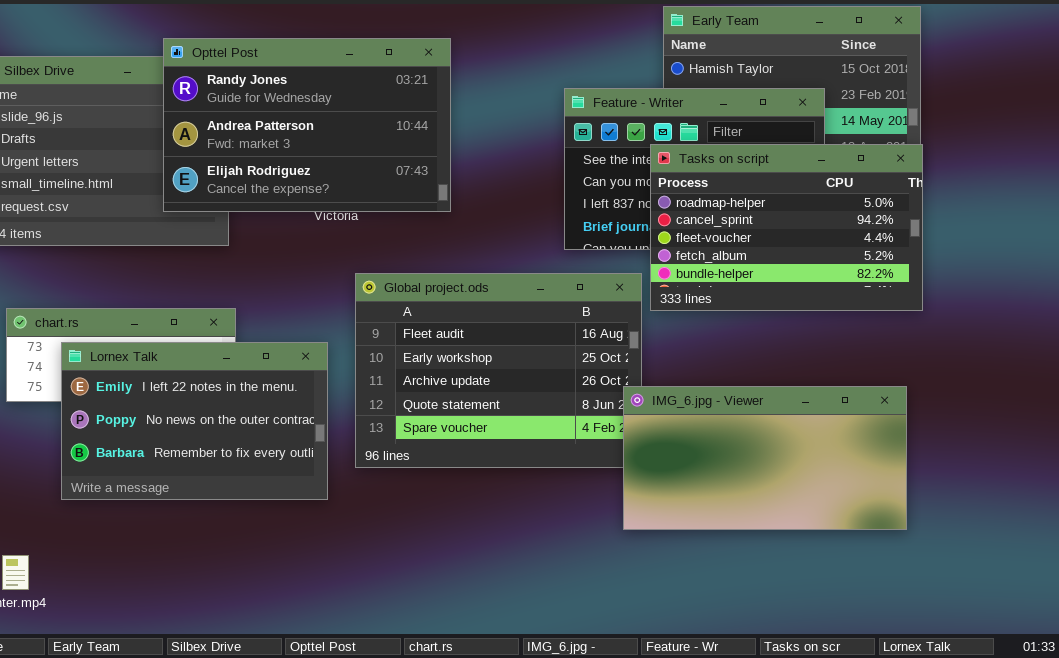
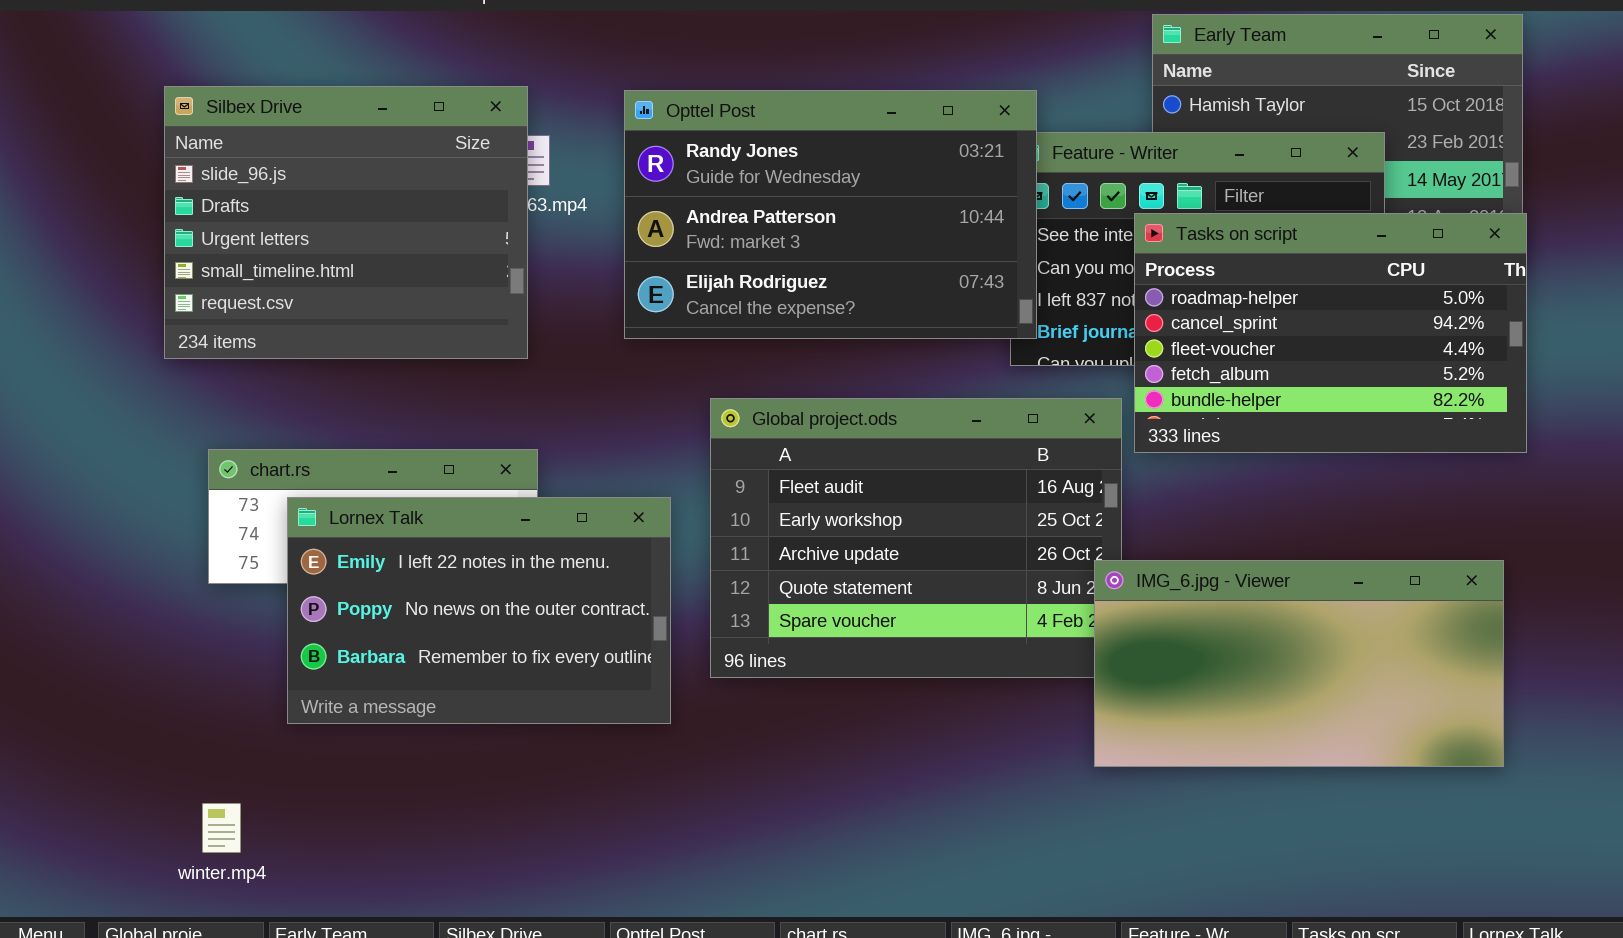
Opttel Post: [163,38,451,212] -> [624,90,1037,339], moved

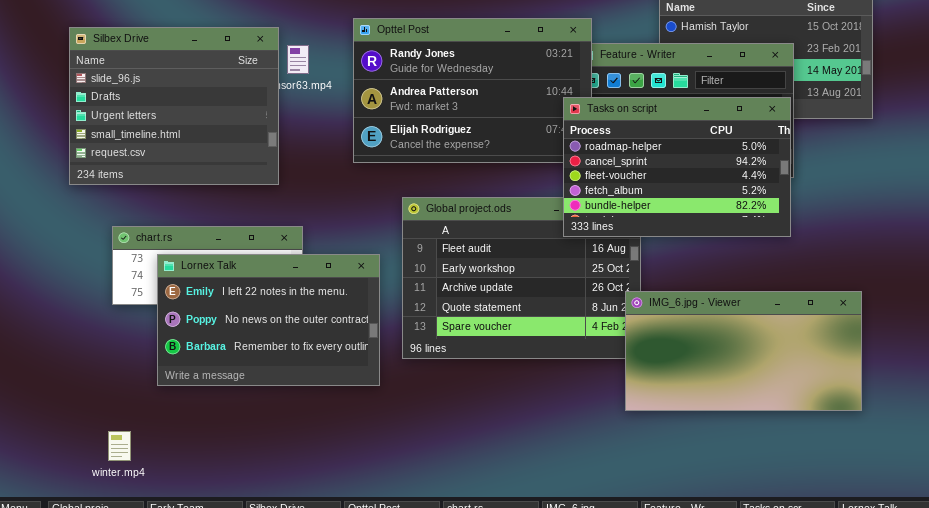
Silbex Drive: [164,86,528,359] -> [69,27,279,185], moved
Tasks on script: [1134,213,1527,453] -> [563,97,791,237], moved

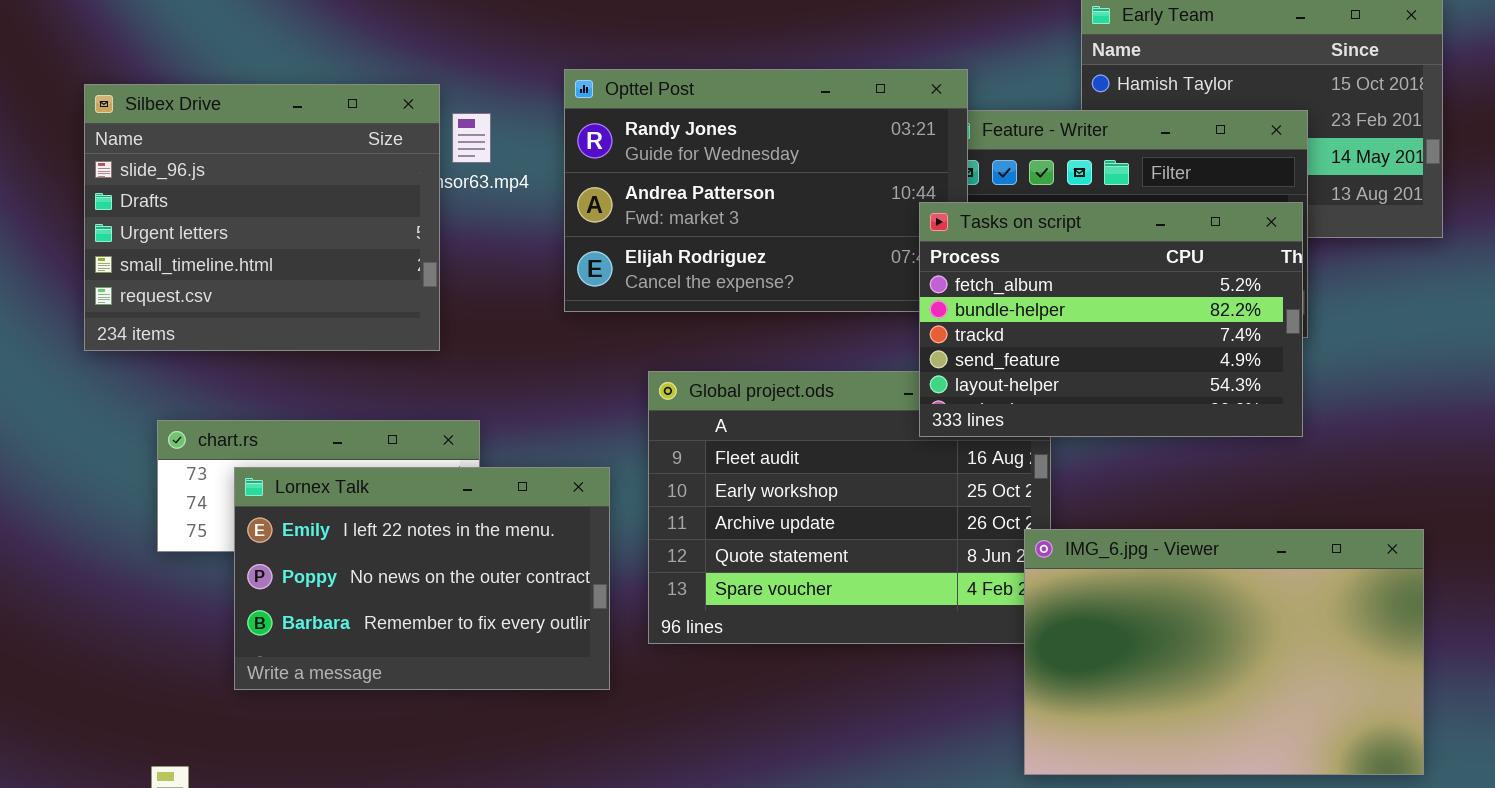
Tasks on script: [563,97,791,237] -> [919,202,1303,437], scrolled down 3 rows
IMG_6.jpg - Viewer: [625,291,862,411] -> [1024,529,1424,775], resized

